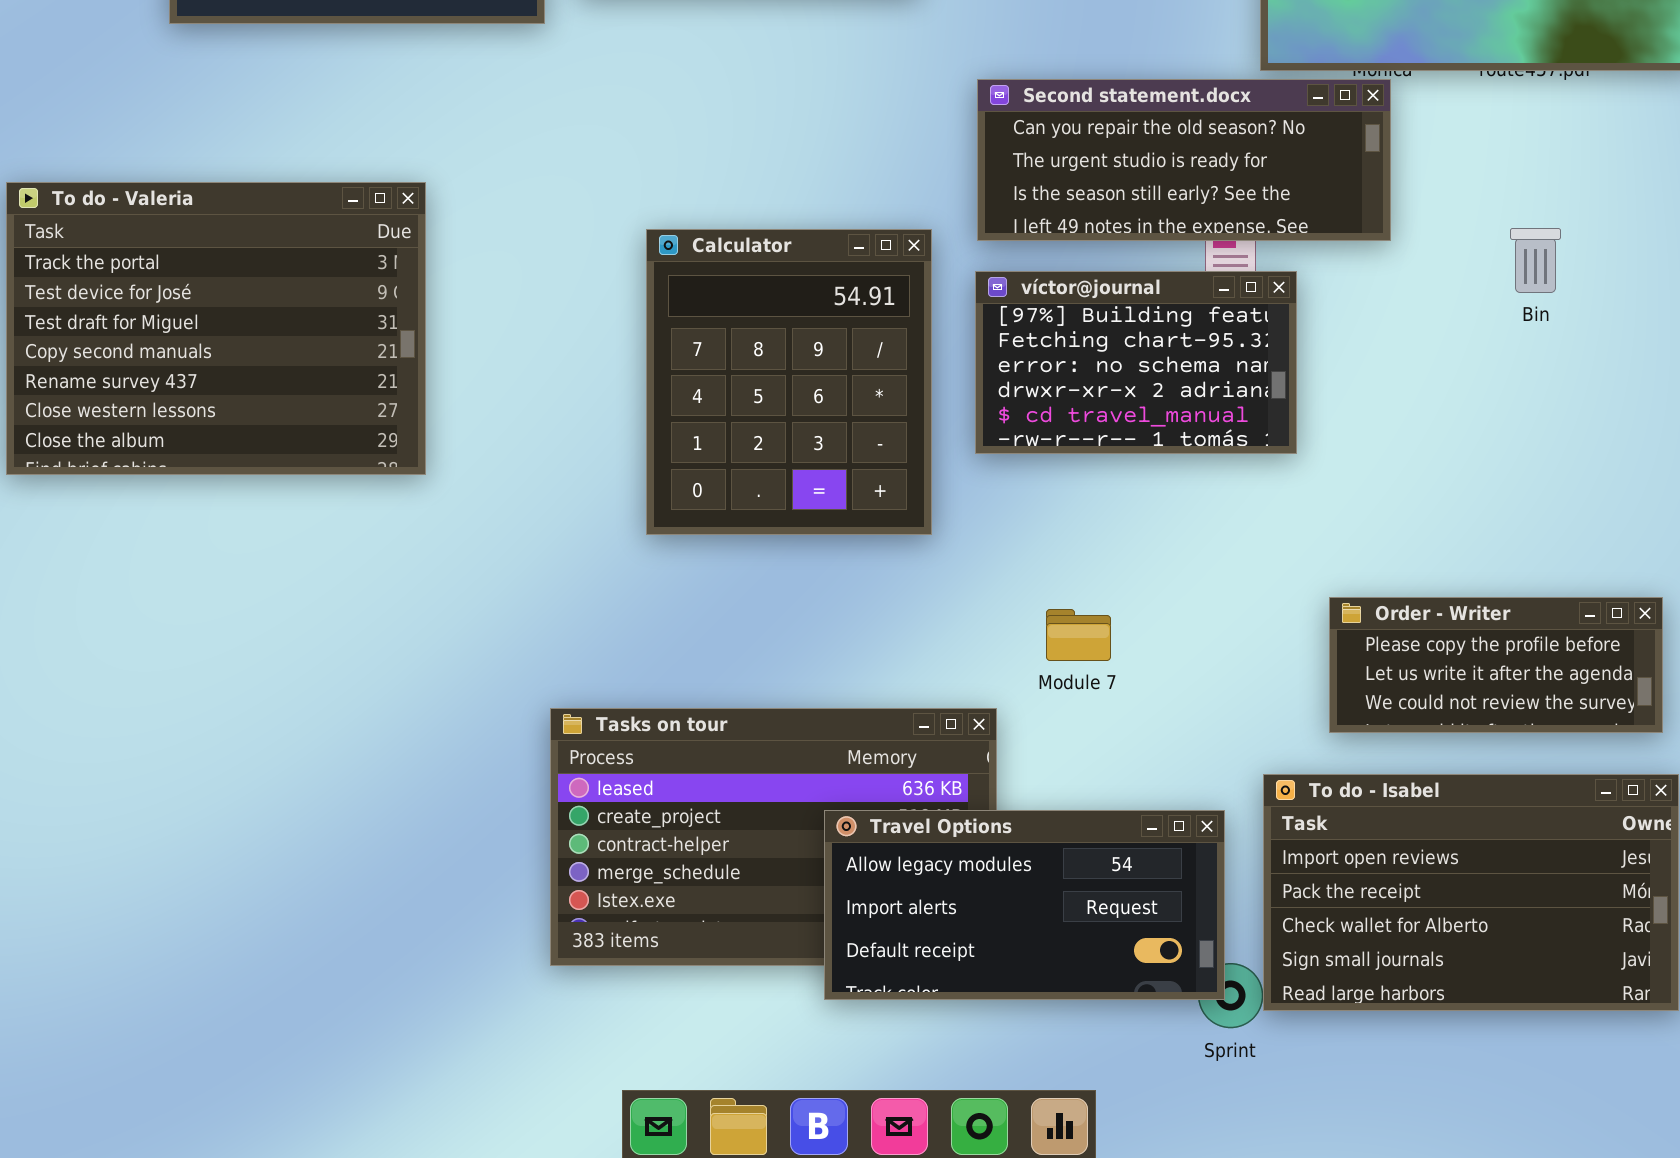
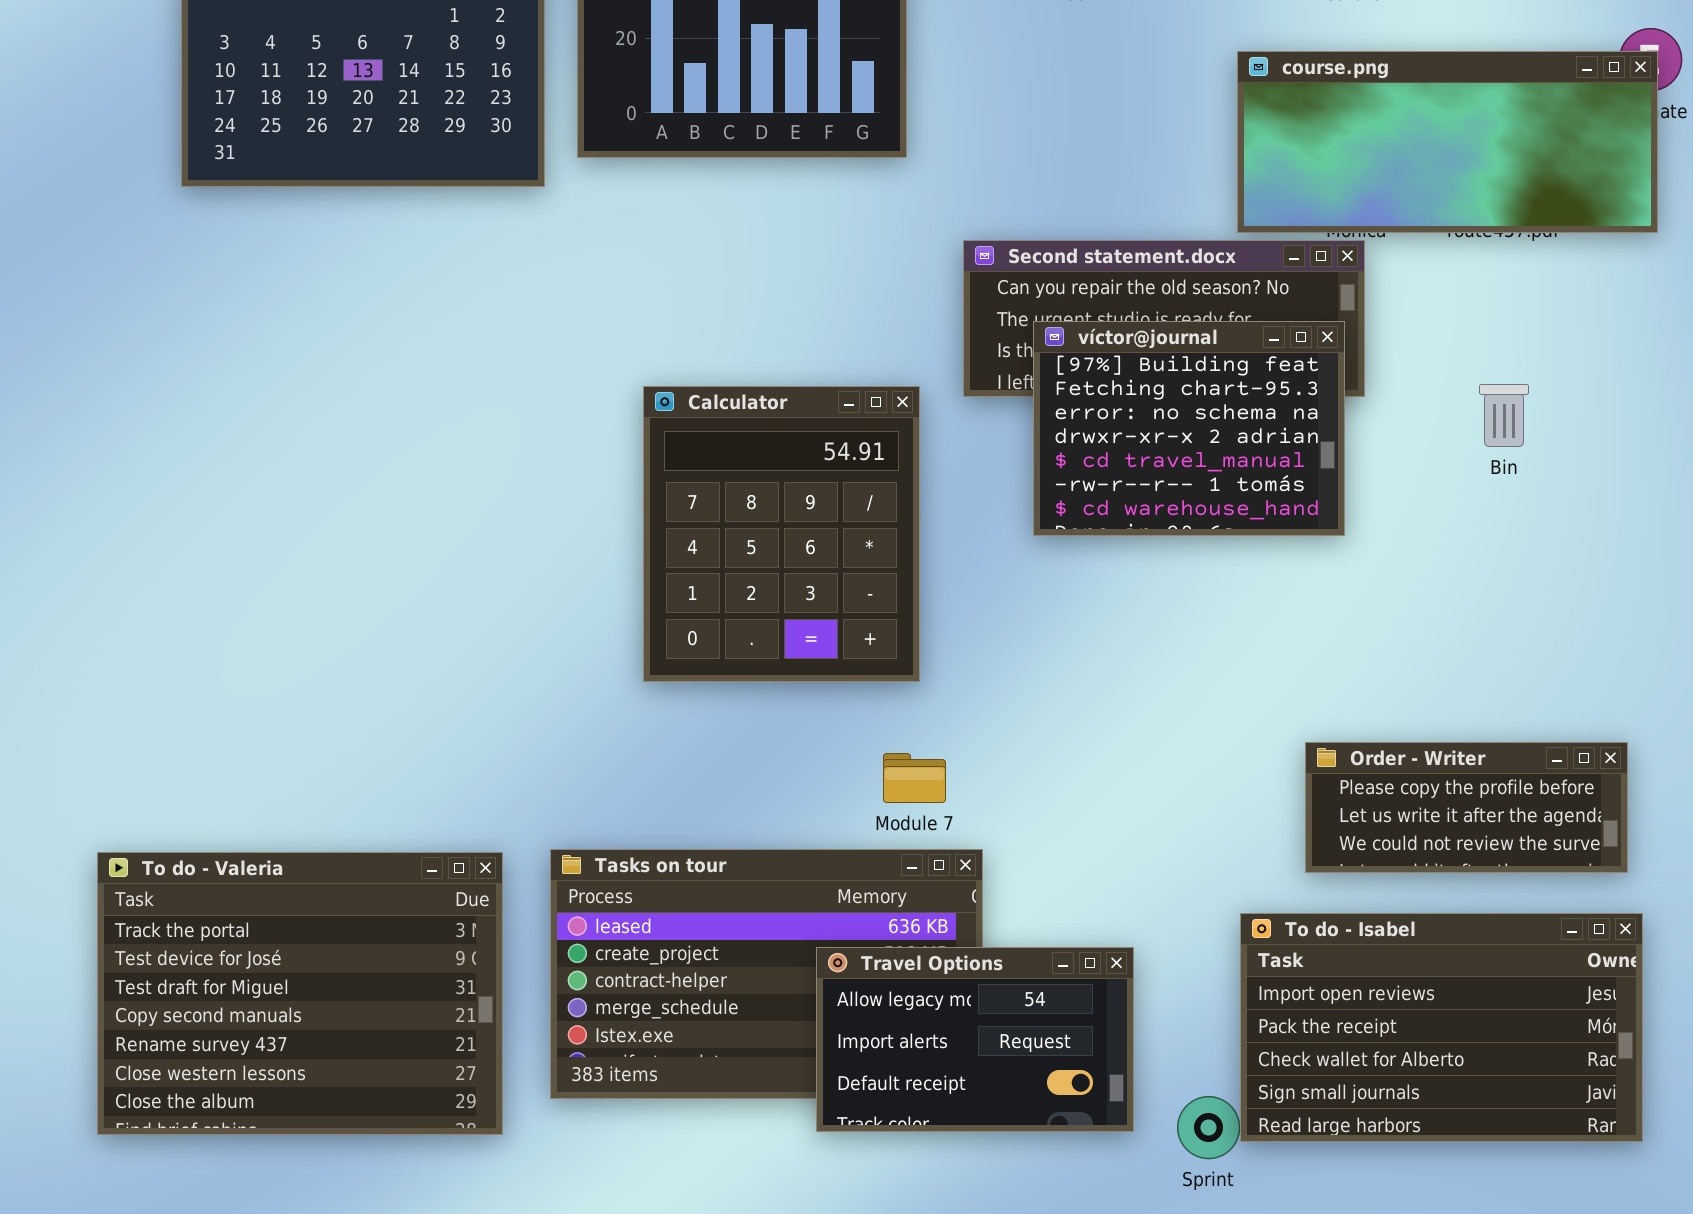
To do - Valeria: [6,182,426,475] -> [97,852,503,1135], moved
víctor@journal: [975,271,1297,454] -> [1033,321,1345,536], moved, resized
Module 7: [1046,609,1111,661] -> [883,753,946,803], moved
Travel Options: [824,810,1225,1000] -> [816,947,1134,1132], resized

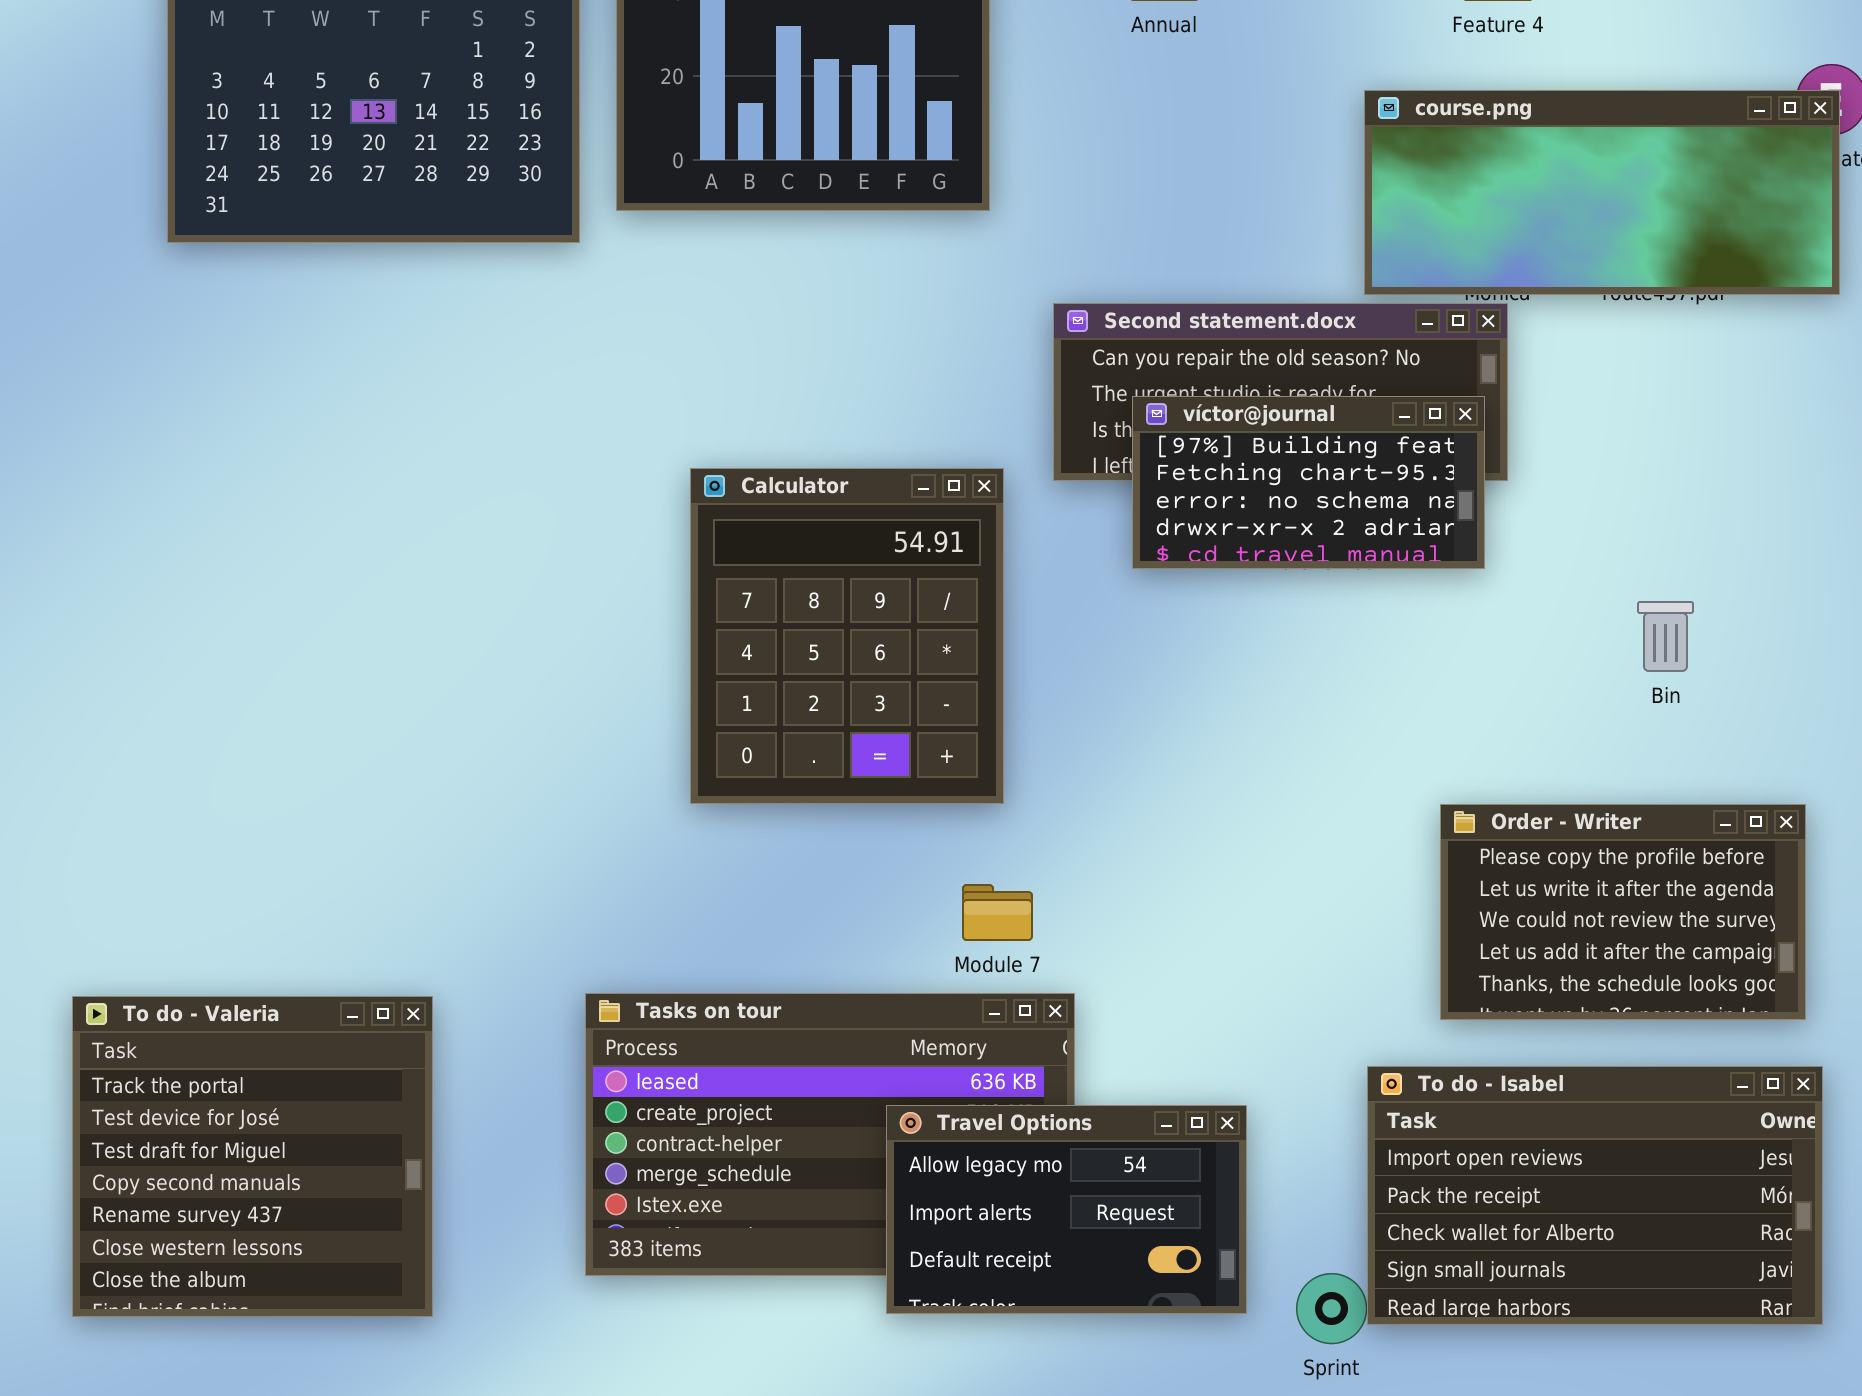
víctor@journal: [1033,321,1345,536] -> [1132,396,1485,569], resized
Bin: [1479,384,1529,447] -> [1637,601,1694,672], moved
Order - Writer: [1305,742,1628,873] -> [1440,804,1806,1020], resized
To do - Valeria: [97,852,503,1135] -> [72,996,433,1317], resized

